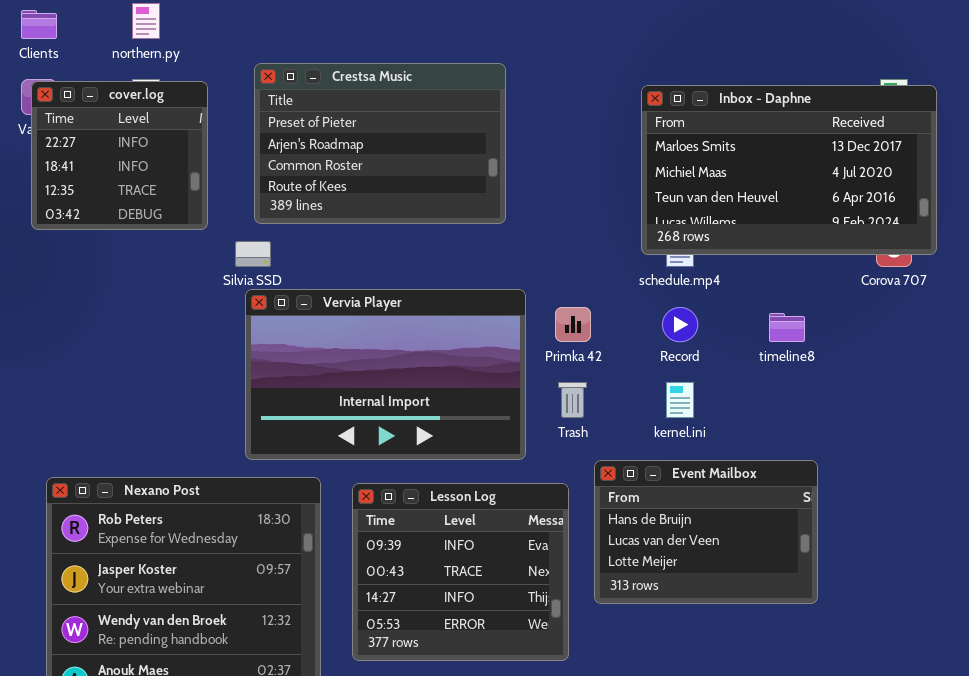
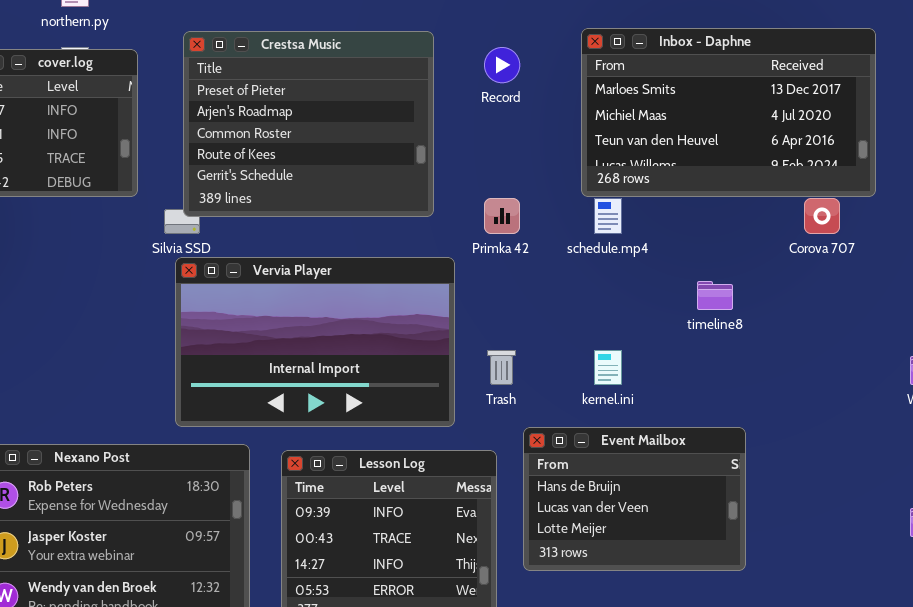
Crestsa Music: [254,63,506,224] -> [183,31,434,217], resized
Inbox - Daphne: [641,85,937,255] -> [581,28,876,197], moved
Primka 42: [555,307,591,342] -> [484,198,520,234], moved
Record: [662,307,698,342] -> [484,47,520,83], moved

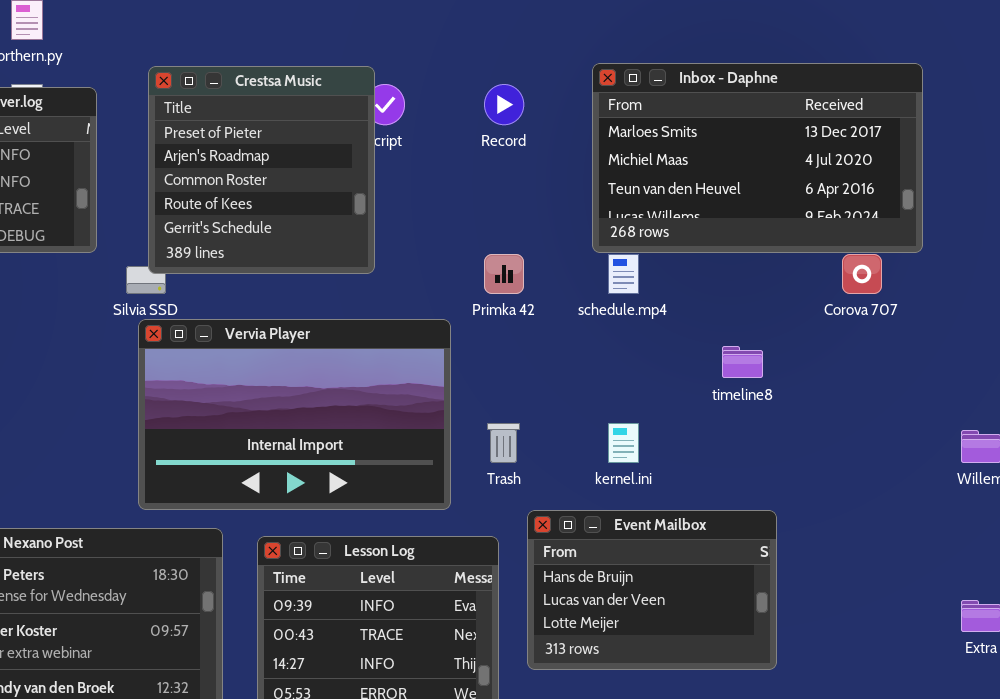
Crestsa Music: [183,31,434,217] -> [148,66,375,274], resized

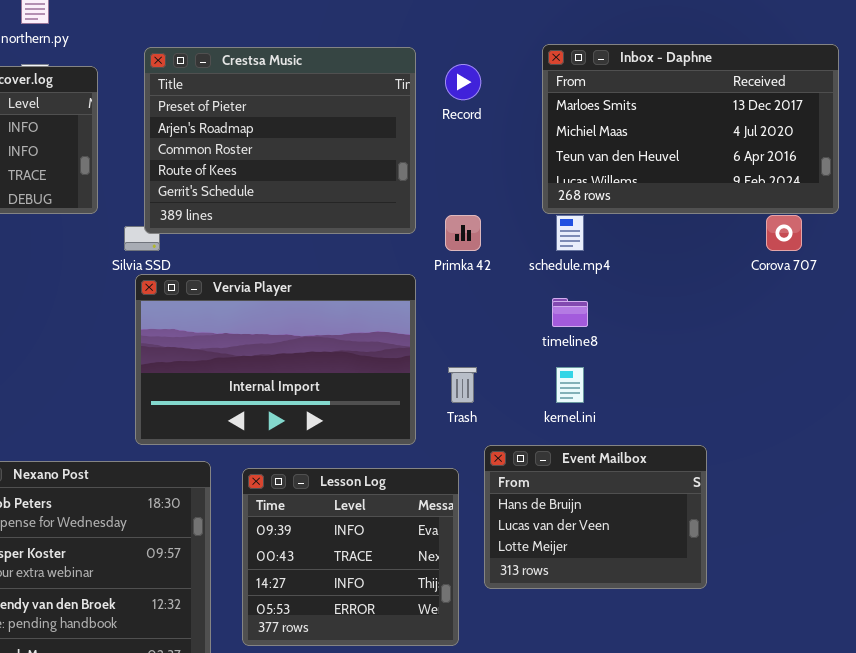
Crestsa Music: [148,66,375,274] -> [144,47,416,234], resized
timeline8: [722,346,763,378] -> [552,298,588,327], moved

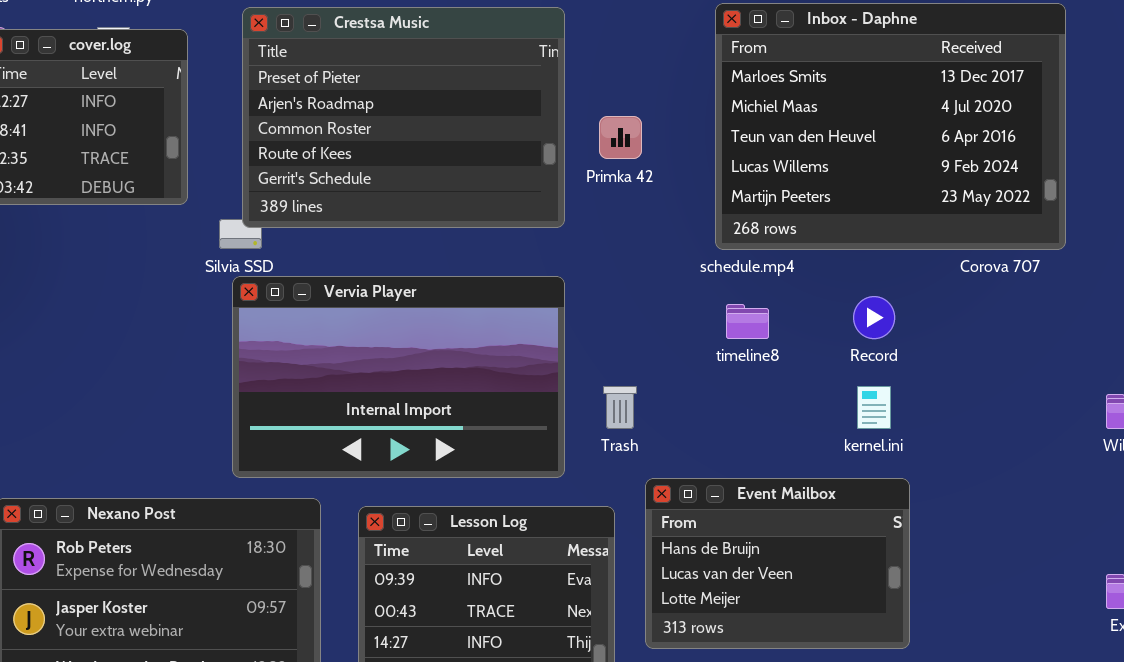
Inbox - Daphne: [542,44,839,214] -> [715,3,1066,250], resized
Record: [445,64,481,100] -> [853,296,895,339], moved
Primka 42: [445,215,481,251] -> [599,116,642,159], moved
kernel.ini: [556,367,584,403] -> [857,386,891,429], moved

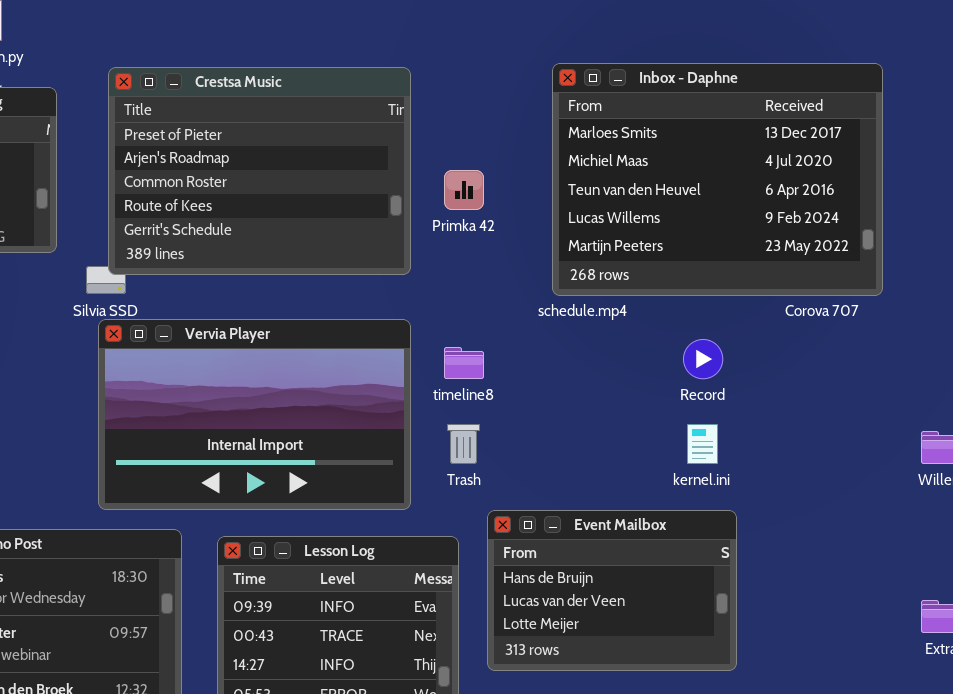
timeline8: [726,304,769,339] -> [444,347,484,379], moved

